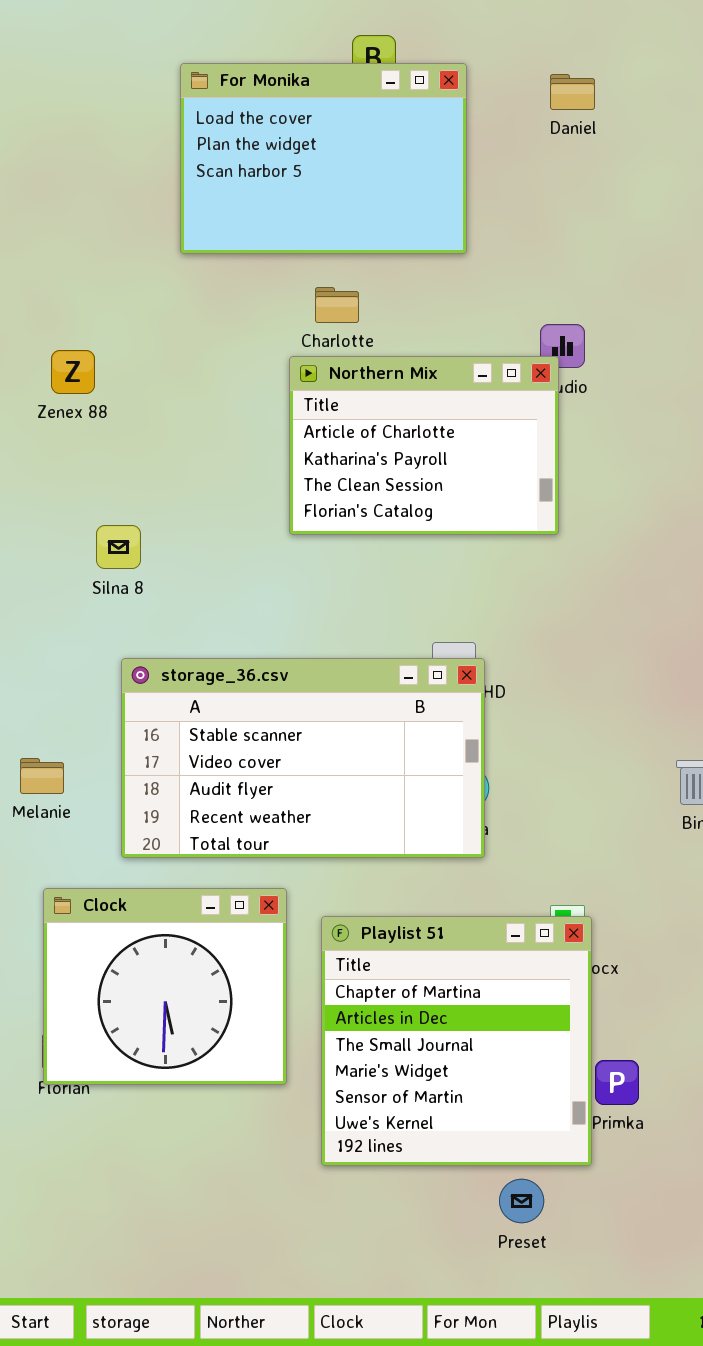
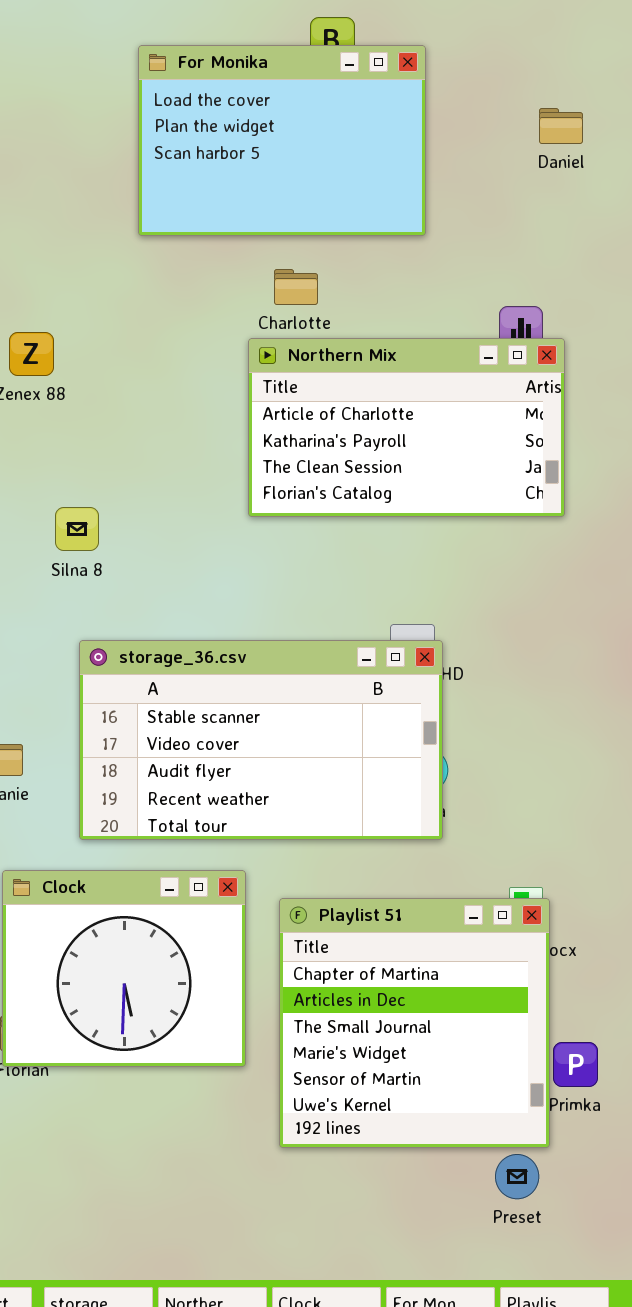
Daniel: [550,74,595,110] -> [539,108,583,144], moved
Northern Mix: [289,356,559,535] -> [248,338,565,517], resized
Preset: [499,1179,544,1223] -> [495,1154,539,1199], moved

